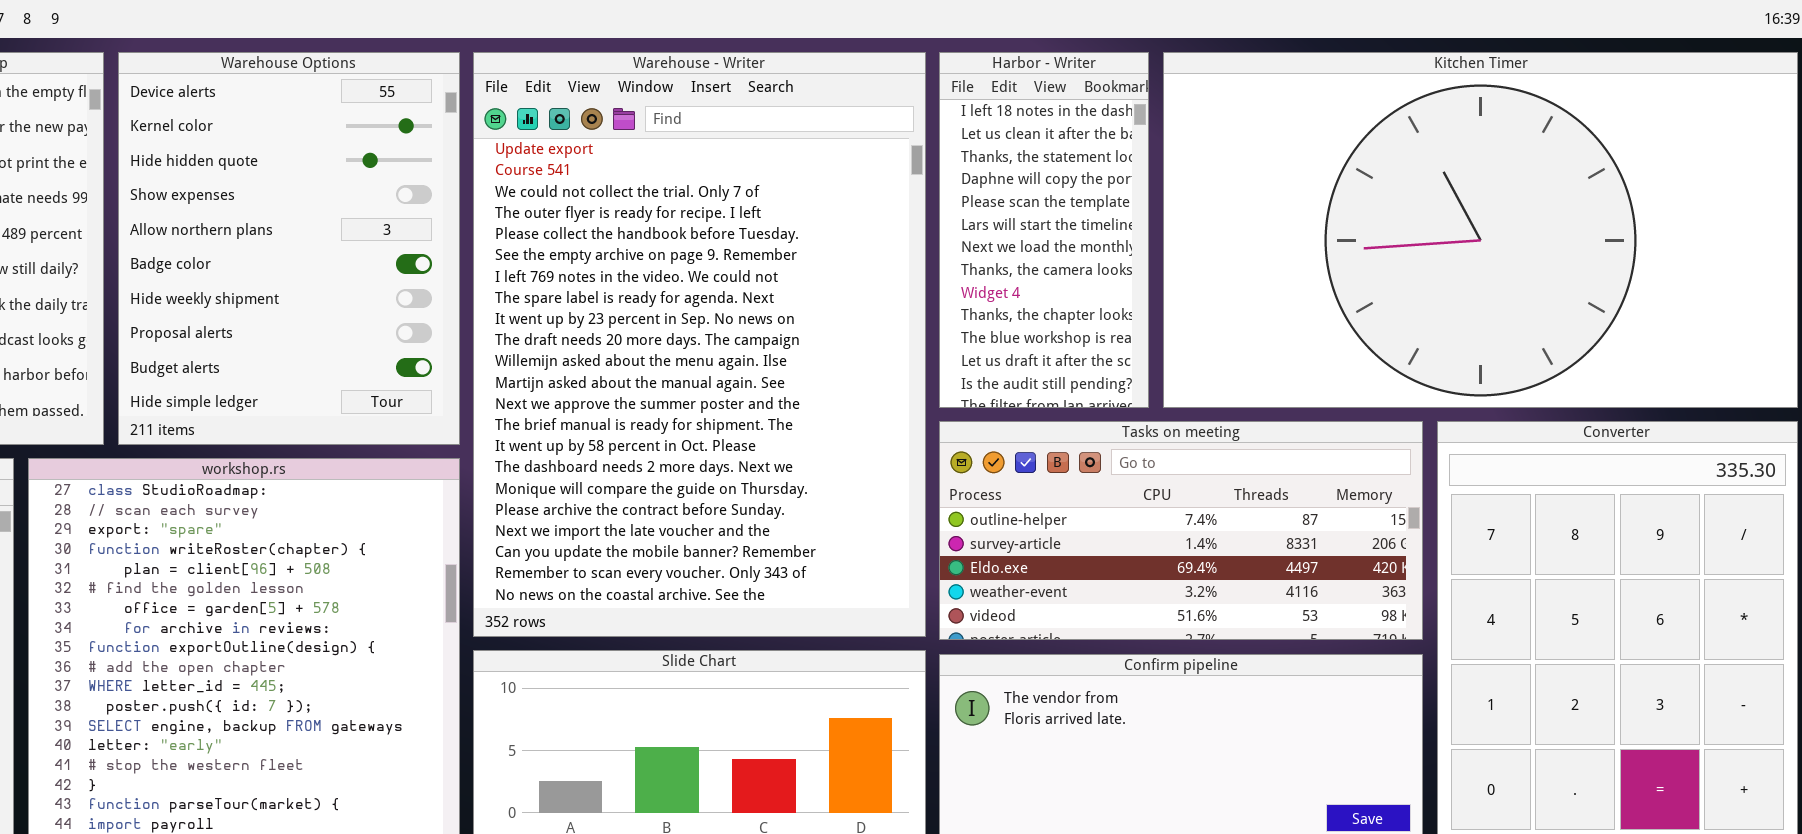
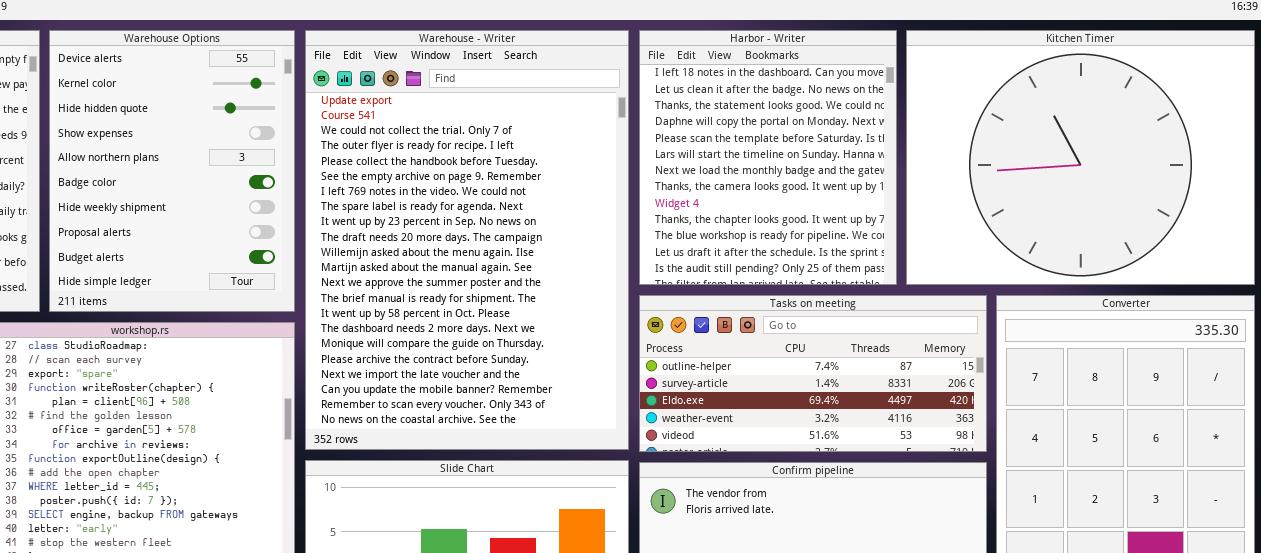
Harbor - Writer: [939,52,1149,408] -> [639,30,897,285], resized
Kitchen Timer: [1163,52,1798,408] -> [906,30,1255,285], resized

